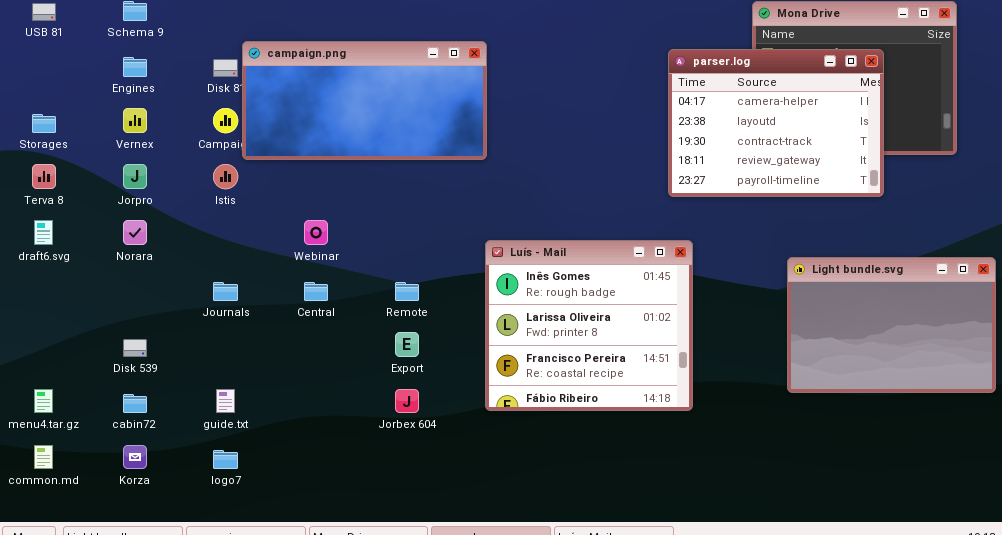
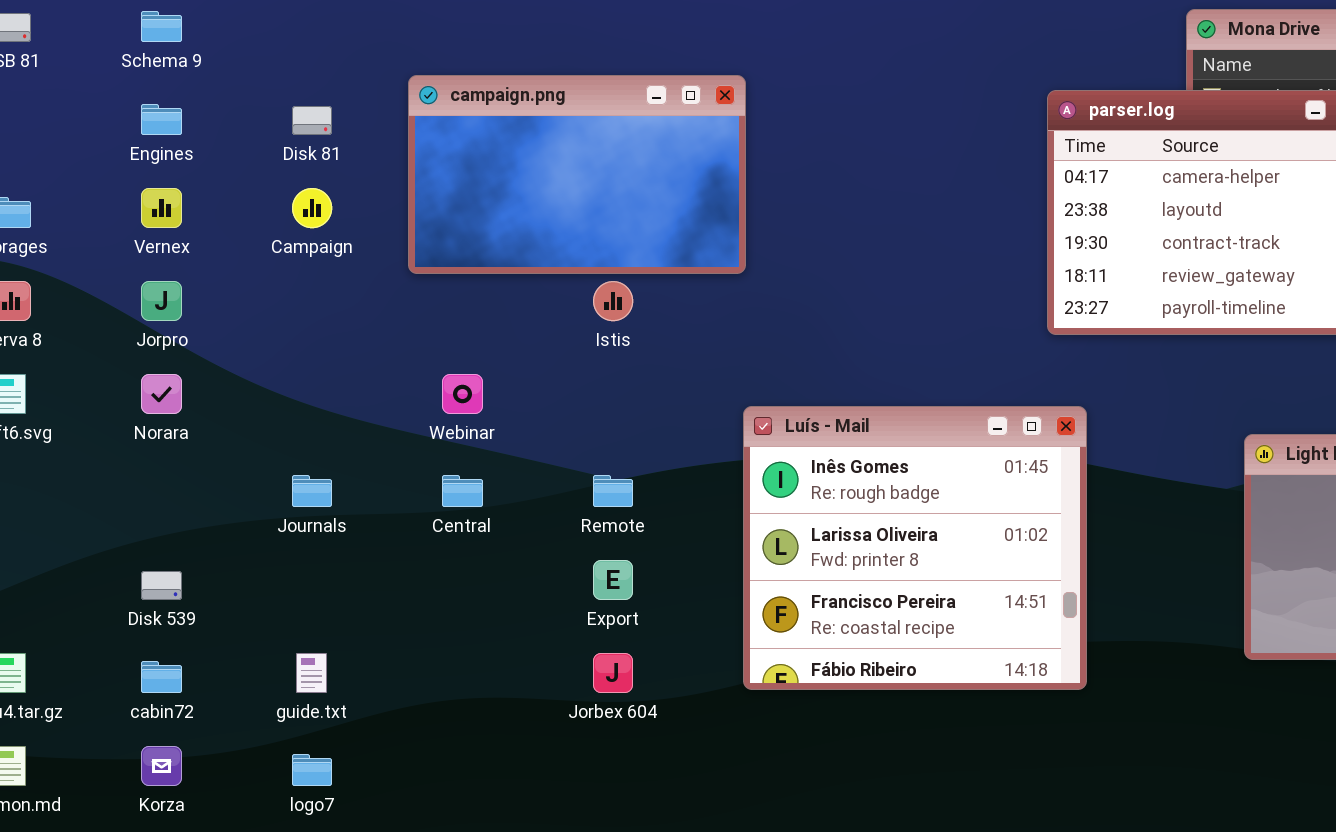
campaign.png: [242,41,487,160] -> [408,75,746,274], resized
Istis: [213,164,238,189] -> [593,281,633,321], moved

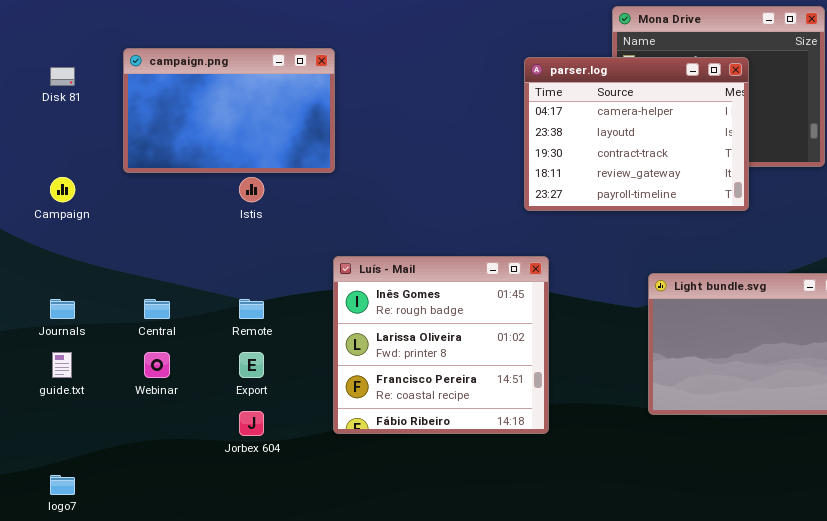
Campaign: [292,188,332,228] -> [50,177,75,202], moved
Webinar: [442,374,483,414] -> [144,352,170,378], moved
guide.txt: [296,653,327,693] -> [52,352,72,378], moved

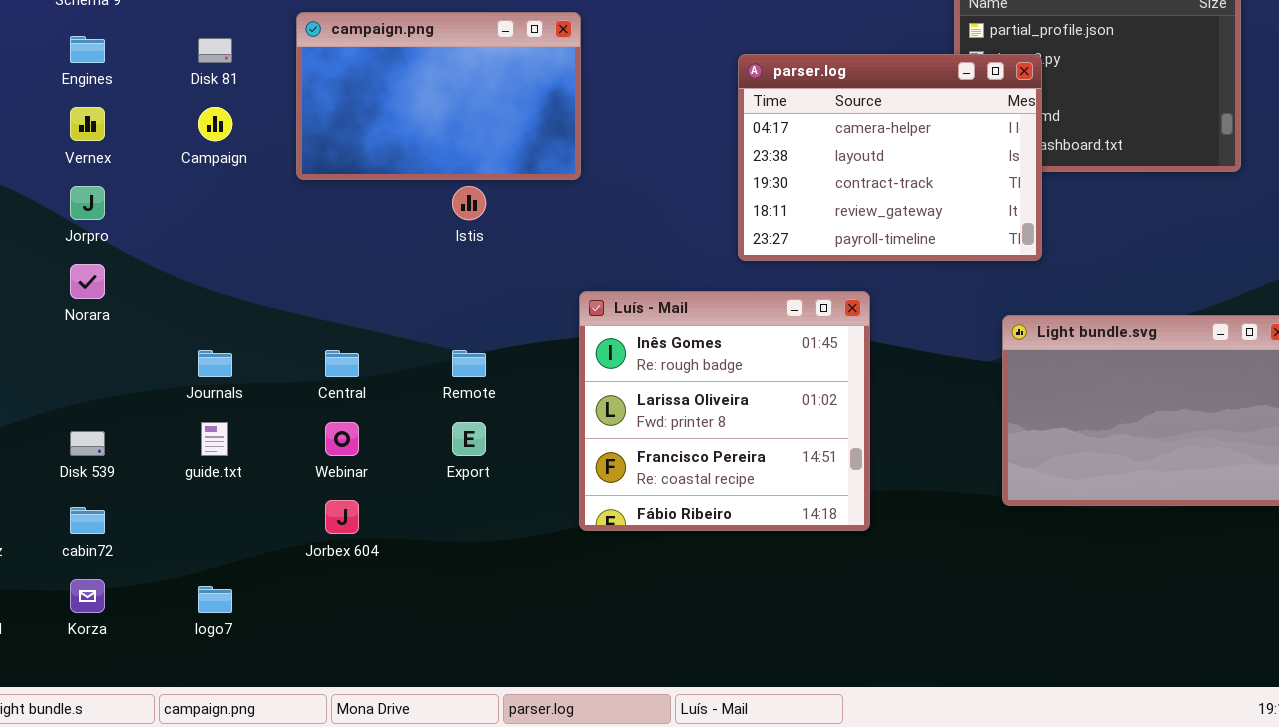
parser.log: [524,57,749,211] -> [738,54,1042,261], moved
Campaign: [50,177,75,202] -> [198,107,232,141], moved
Jorbex 604: [239,411,264,436] -> [325,500,359,534], moved

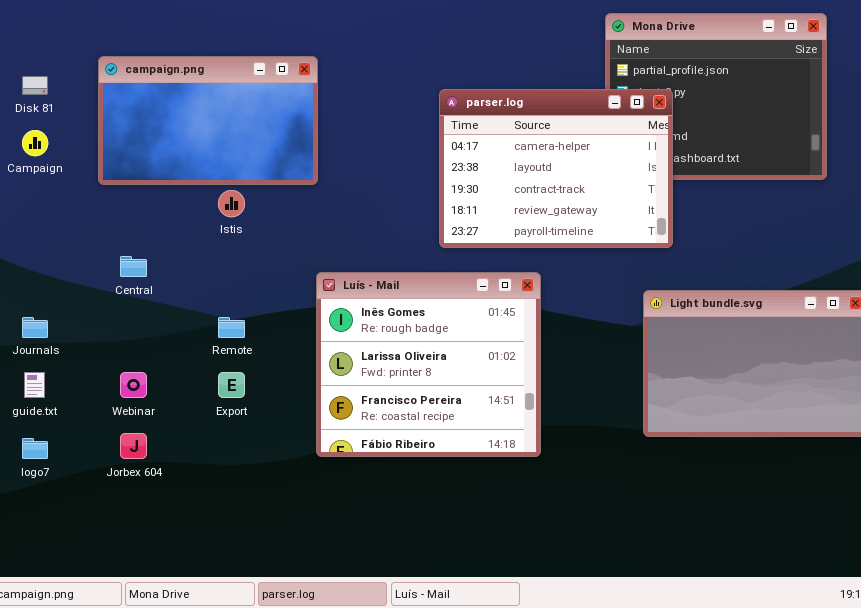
Central: [325,350,359,377] -> [120,256,147,277], moved
logo7: [198,586,232,613] -> [22,438,48,459], moved

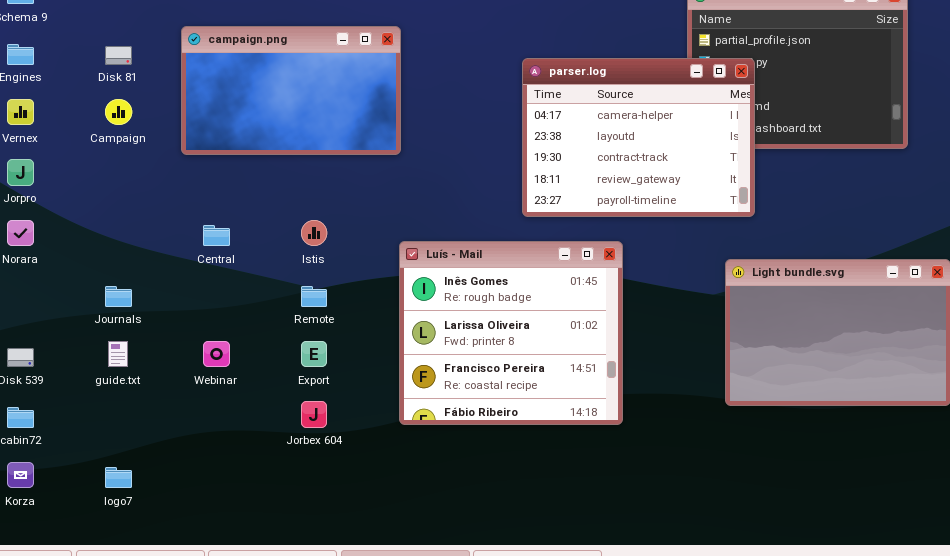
Istis: [218,190,245,217] -> [301,220,327,246], moved
Jorbex 604: [120,433,147,459] -> [301,401,327,428], moved
logo7: [22,438,48,459] -> [105,467,132,488], moved

